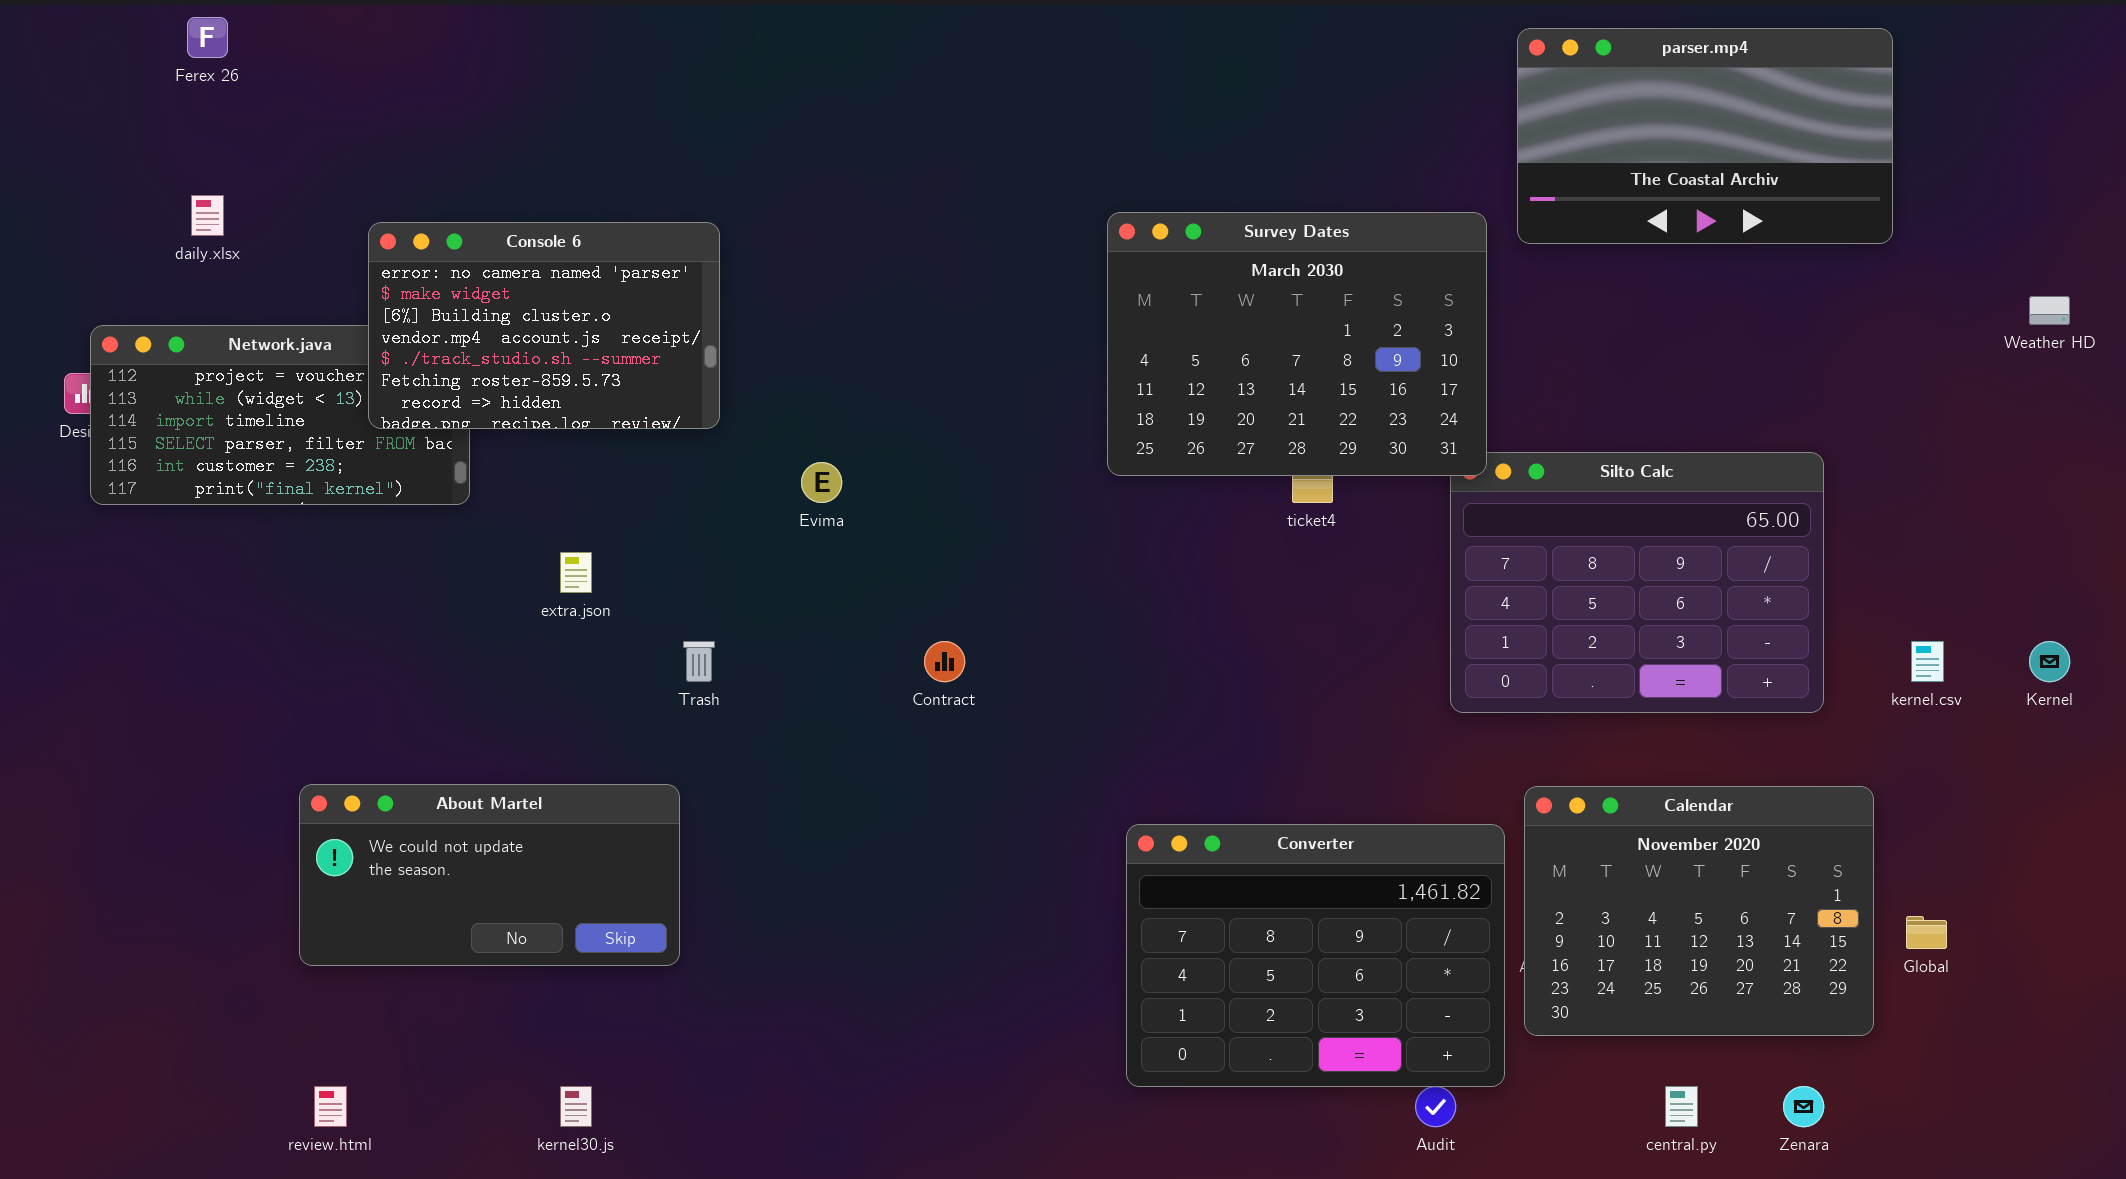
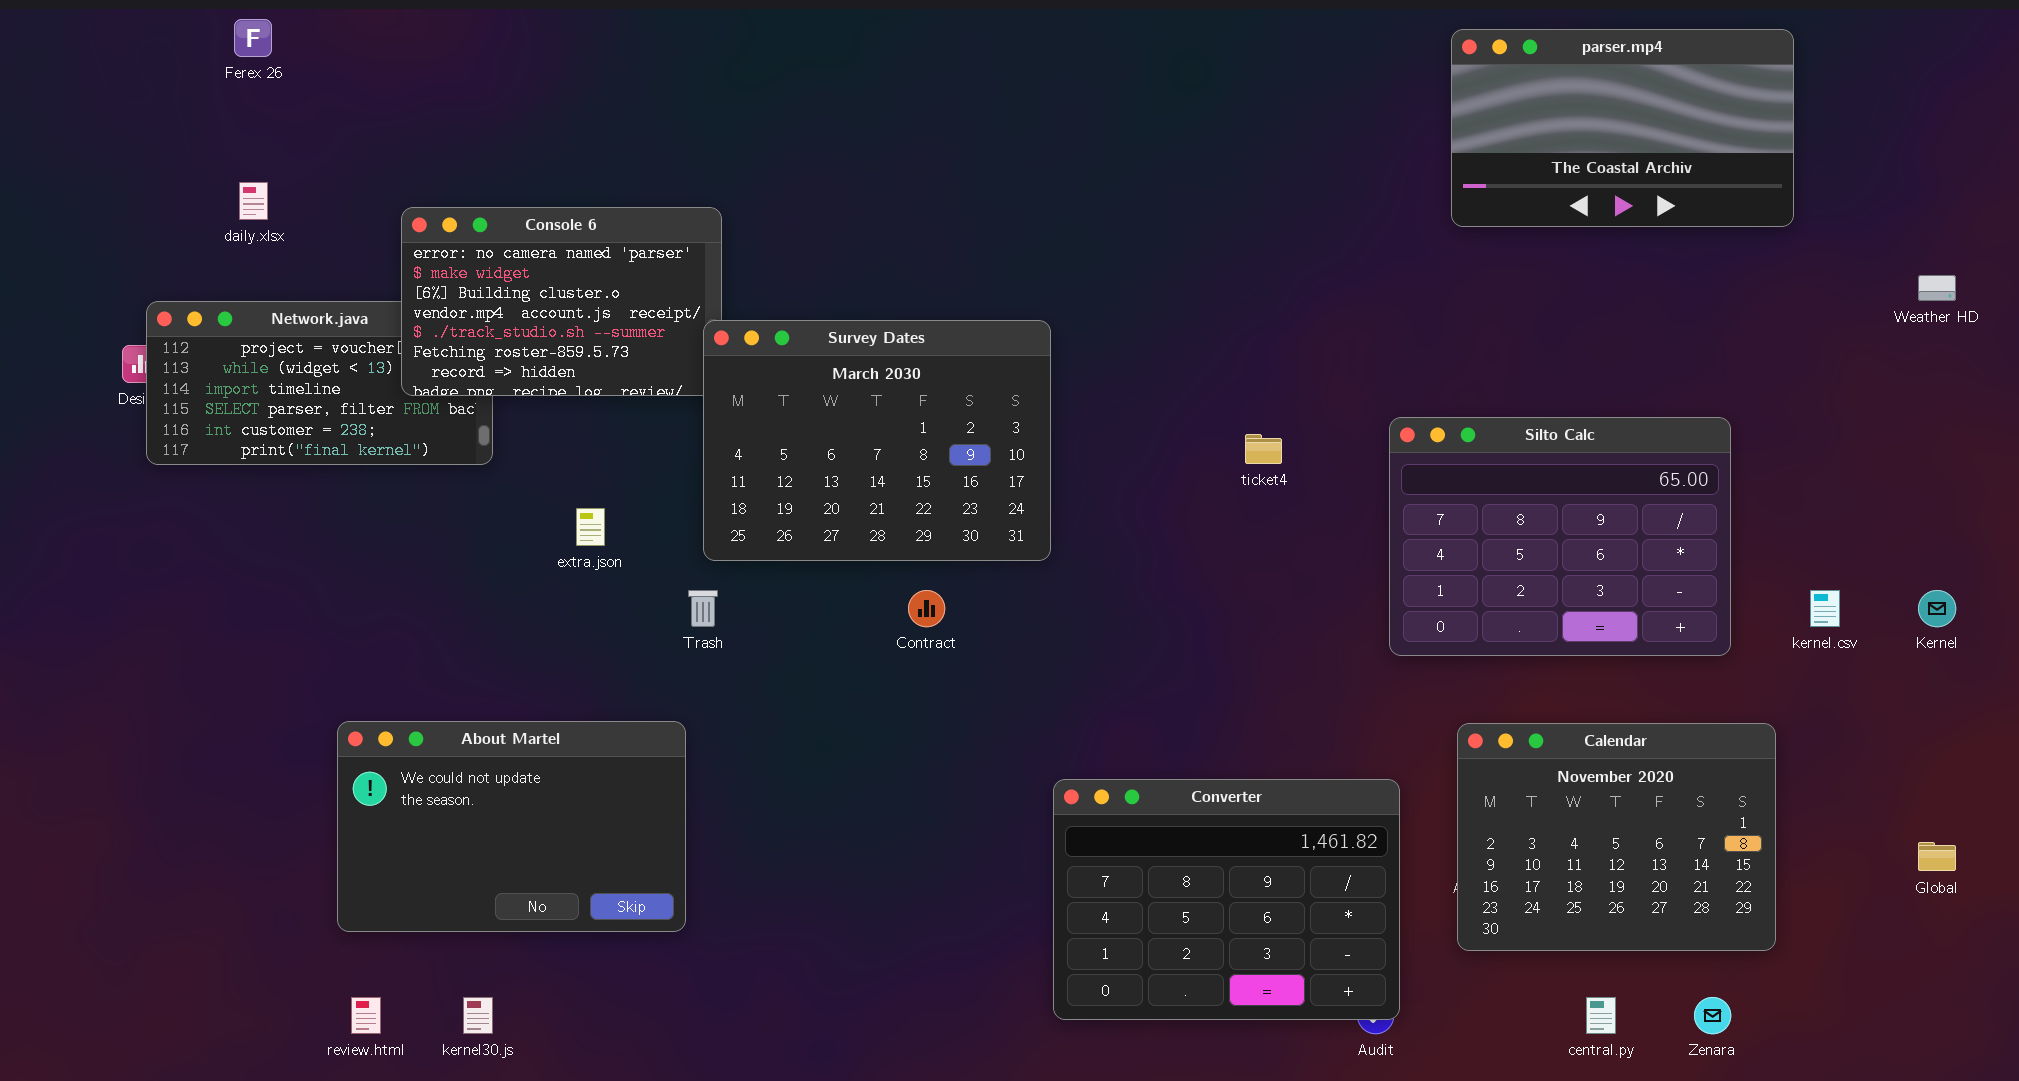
Survey Dates: [1107,212,1487,476] -> [703,320,1051,561], moved
About Martel: [299,784,680,966] -> [337,721,686,932], resized
Converter: [1126,824,1505,1087] -> [1053,779,1400,1020], moved
Global: [1906,916,1947,949] -> [1918,842,1956,871], moved
kernel30.js: [560,1086,592,1127] -> [463,997,493,1034], moved

